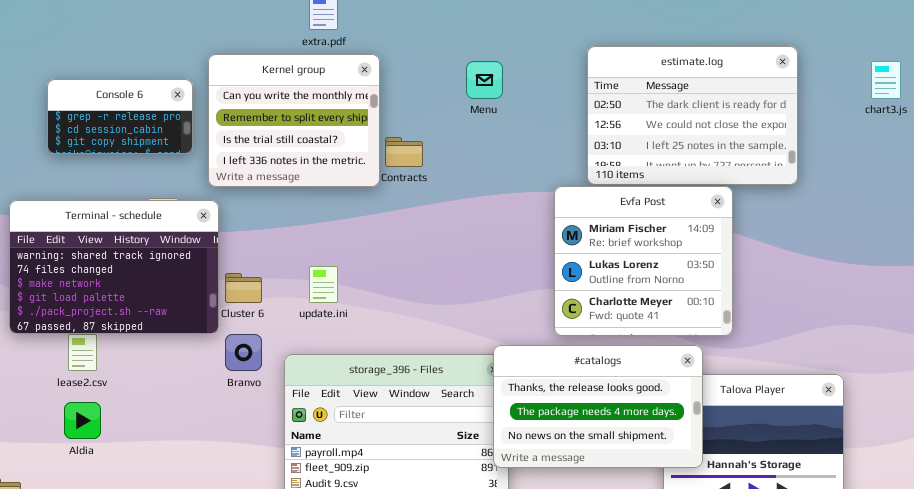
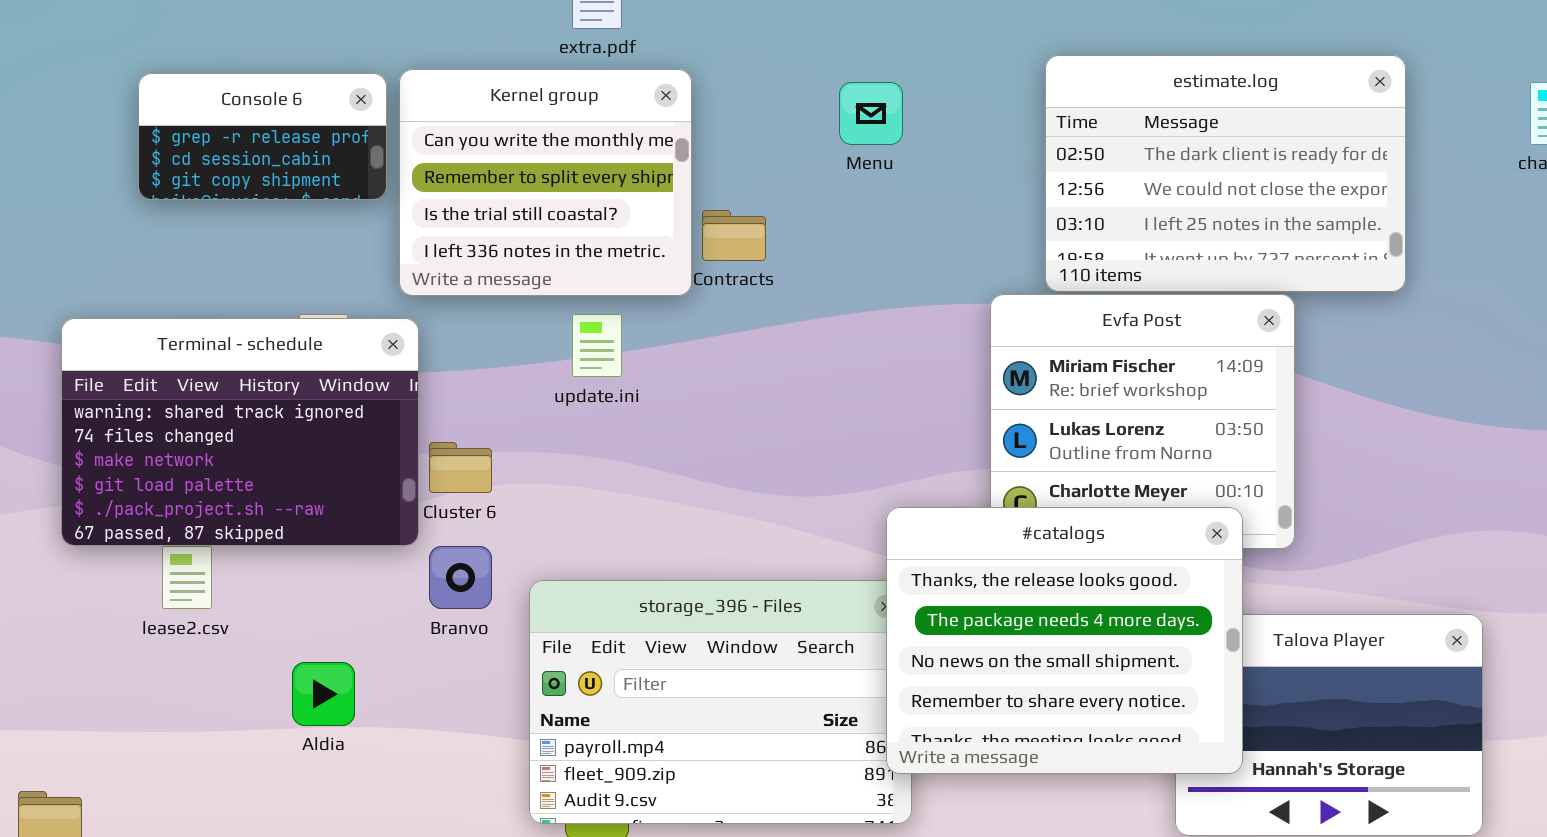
Console 6: [47,79,193,154] -> [138,73,387,200], moved
update.ini: [309,266,338,303] -> [572,314,622,377], moved
#catalogs: [493,345,703,468] -> [886,507,1243,774], resized
Aldia: [64,402,101,439] -> [292,662,355,726], moved

